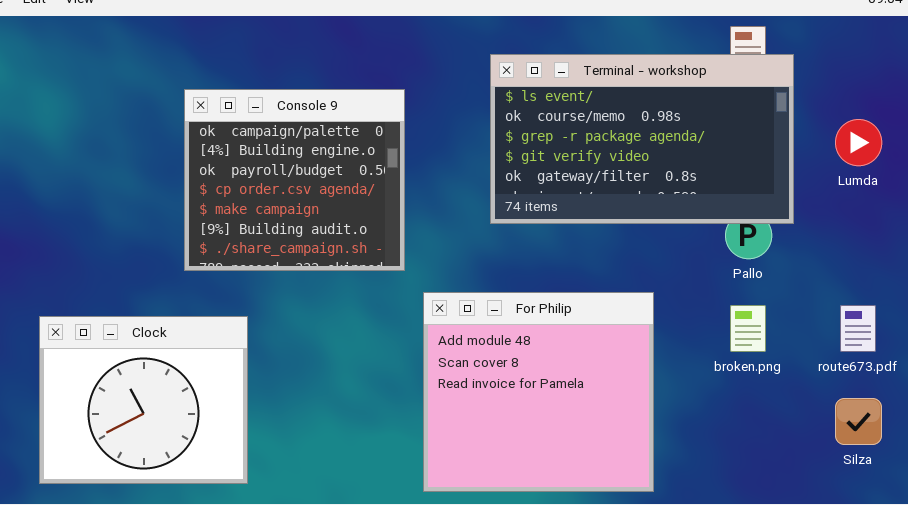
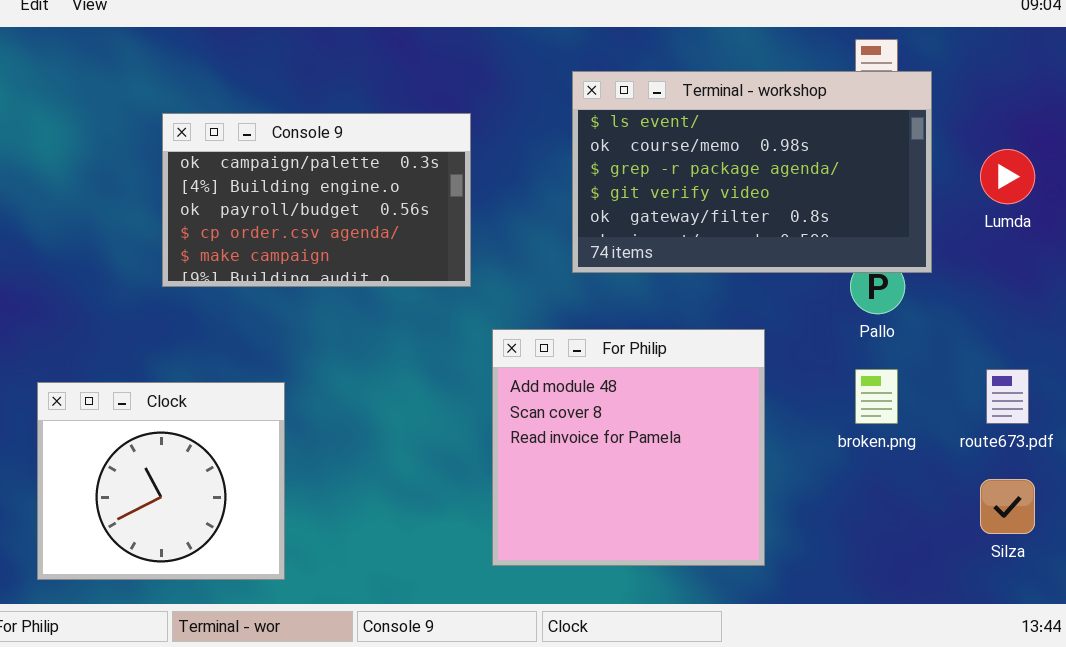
Console 9: [184,89,405,271] -> [162,113,471,287], resized
For Philip: [423,292,654,492] -> [492,329,765,566], moved

